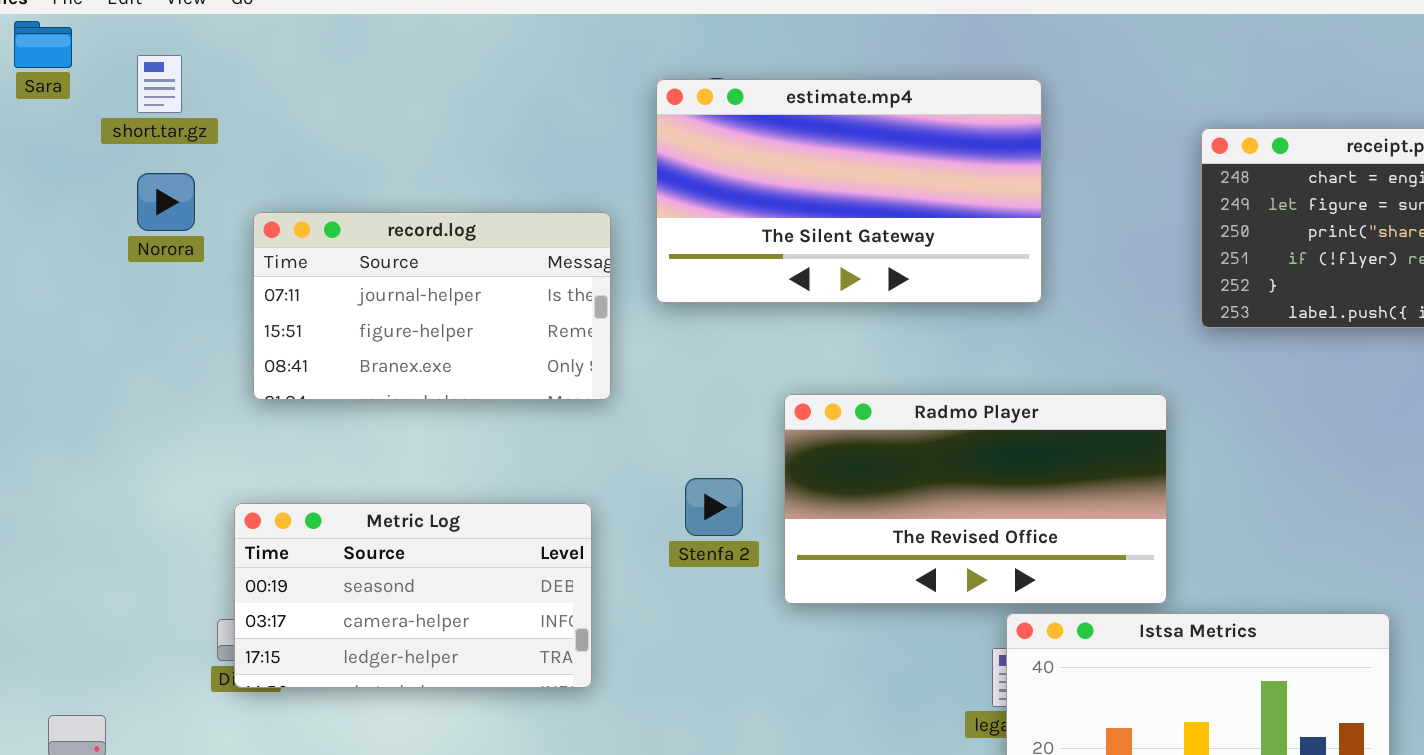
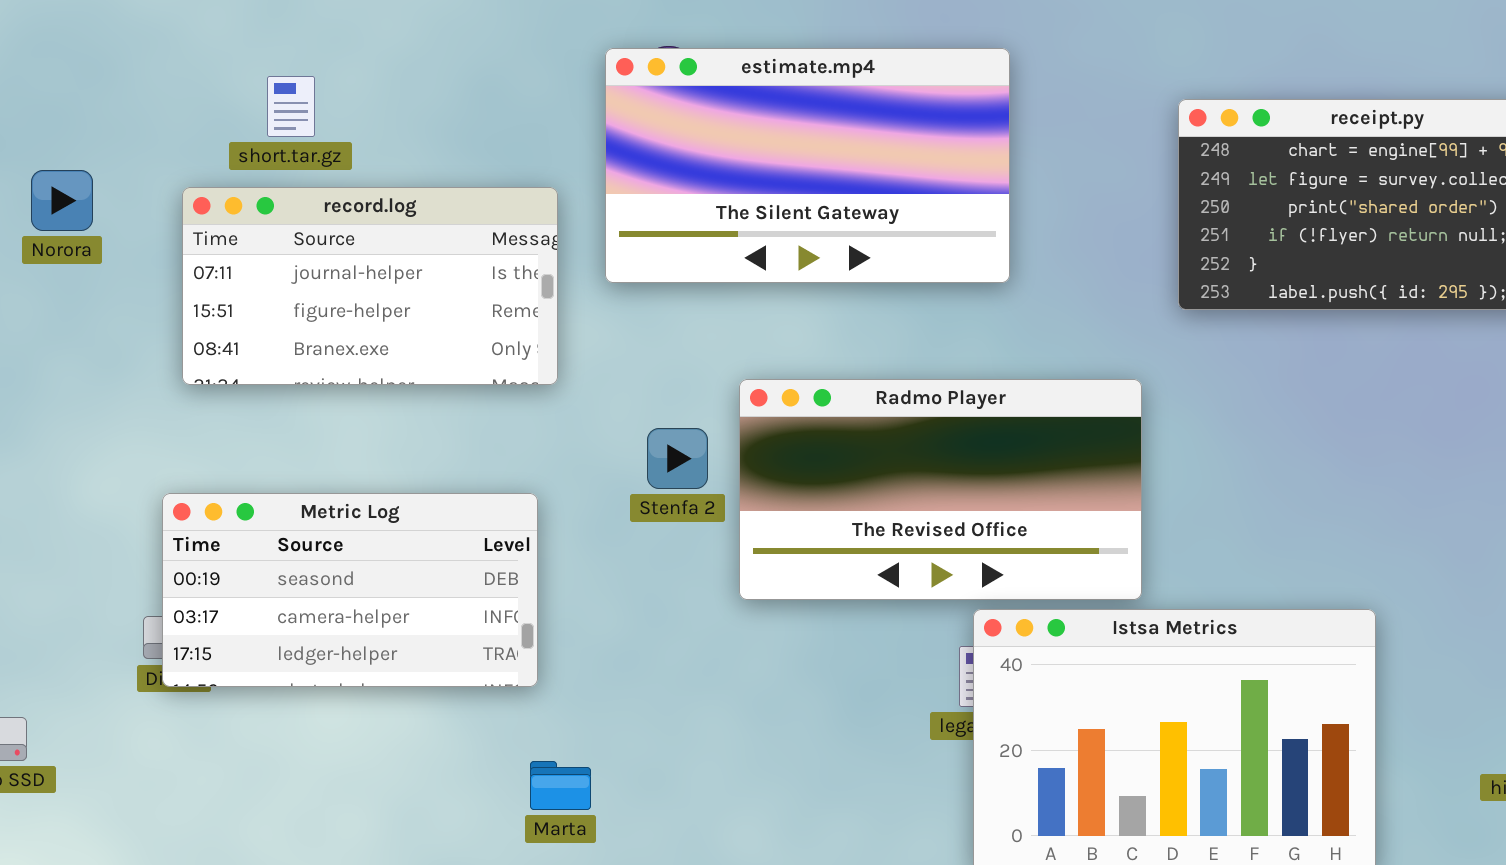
short.tar.gz: [137,55,182,113] -> [267,76,315,137], moved
Norora: [137,173,195,231] -> [31,170,93,231], moved
Stenfa 2: [685,478,743,536] -> [647,428,708,489], moved

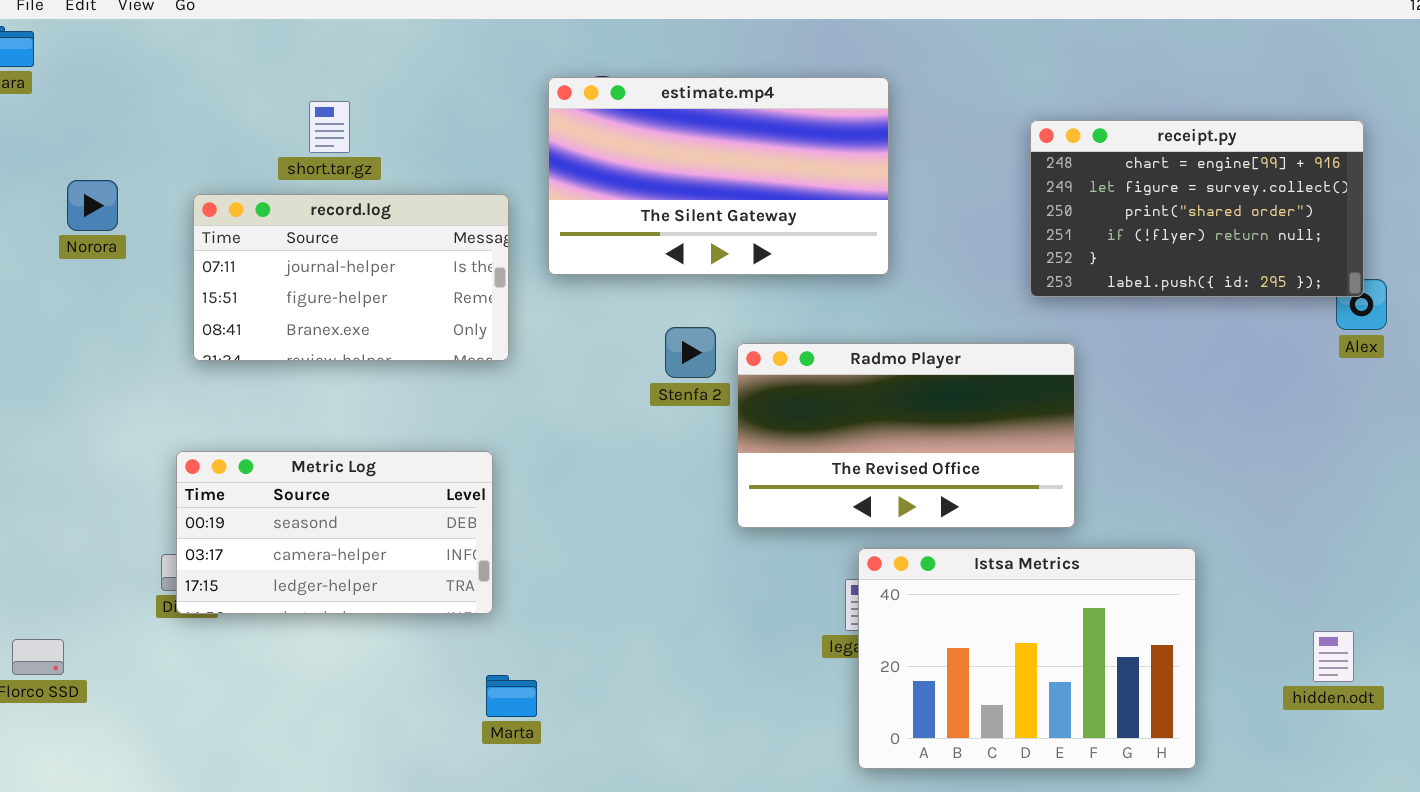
short.tar.gz: [267,76,315,137] -> [309,101,350,153], moved
Radmo Player: [739,379,1142,600] -> [737,343,1075,528], moved
Stenfa 2: [647,428,708,489] -> [665,327,716,378], moved

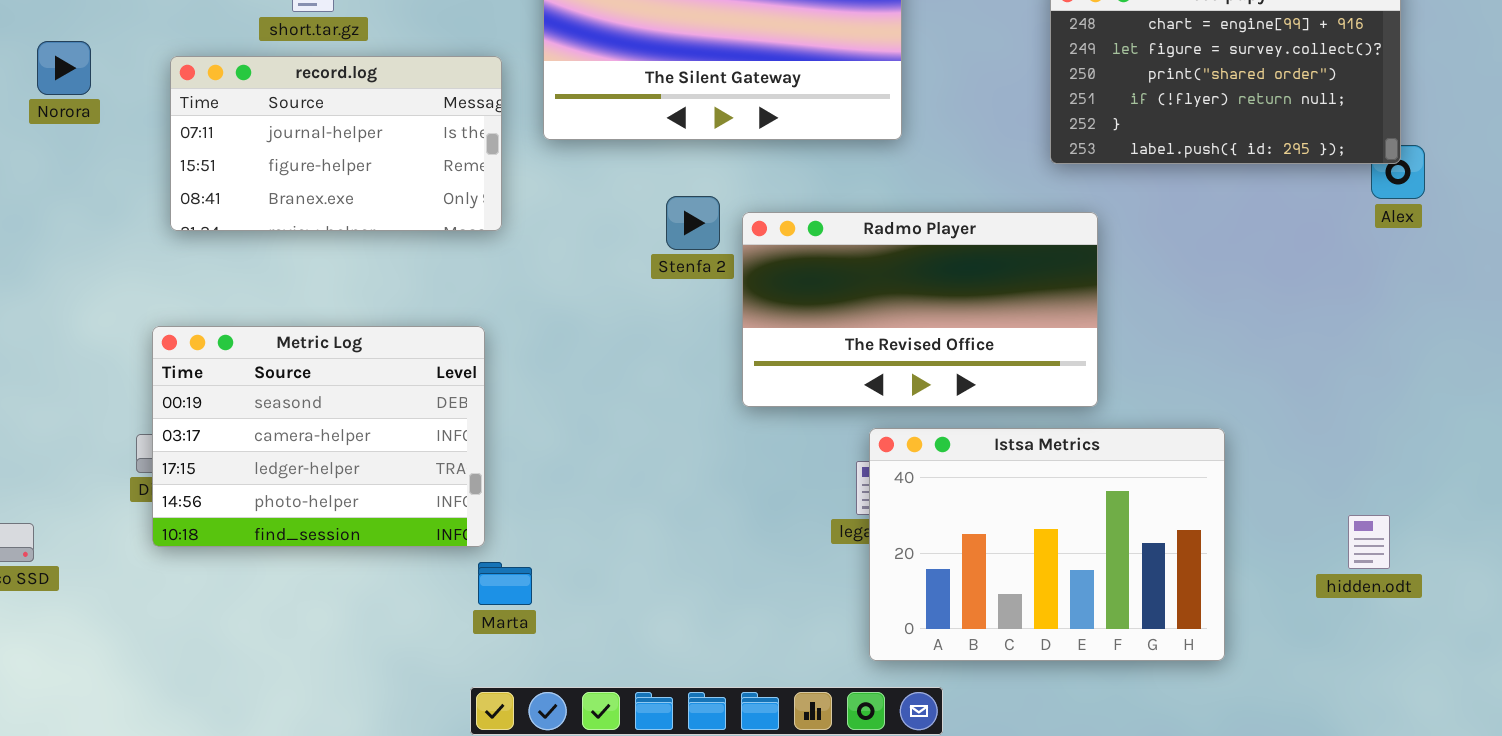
Metric Log: [176,451,493,614] -> [152,326,485,547], resized

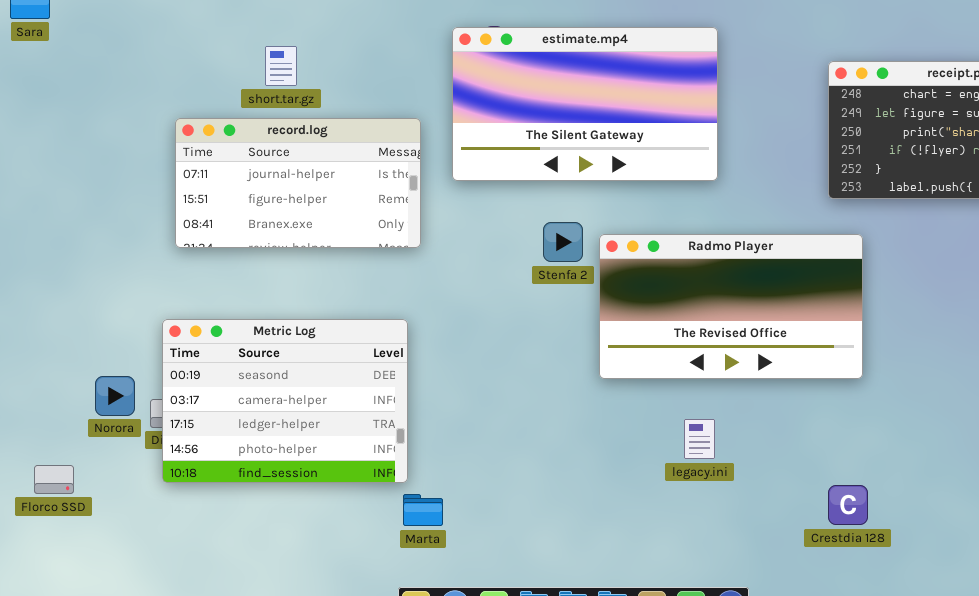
Norora: [37,41,91,95] -> [95,376,135,416], moved
Istsa Metrics: [869,428,1225,661] -> none, closed

